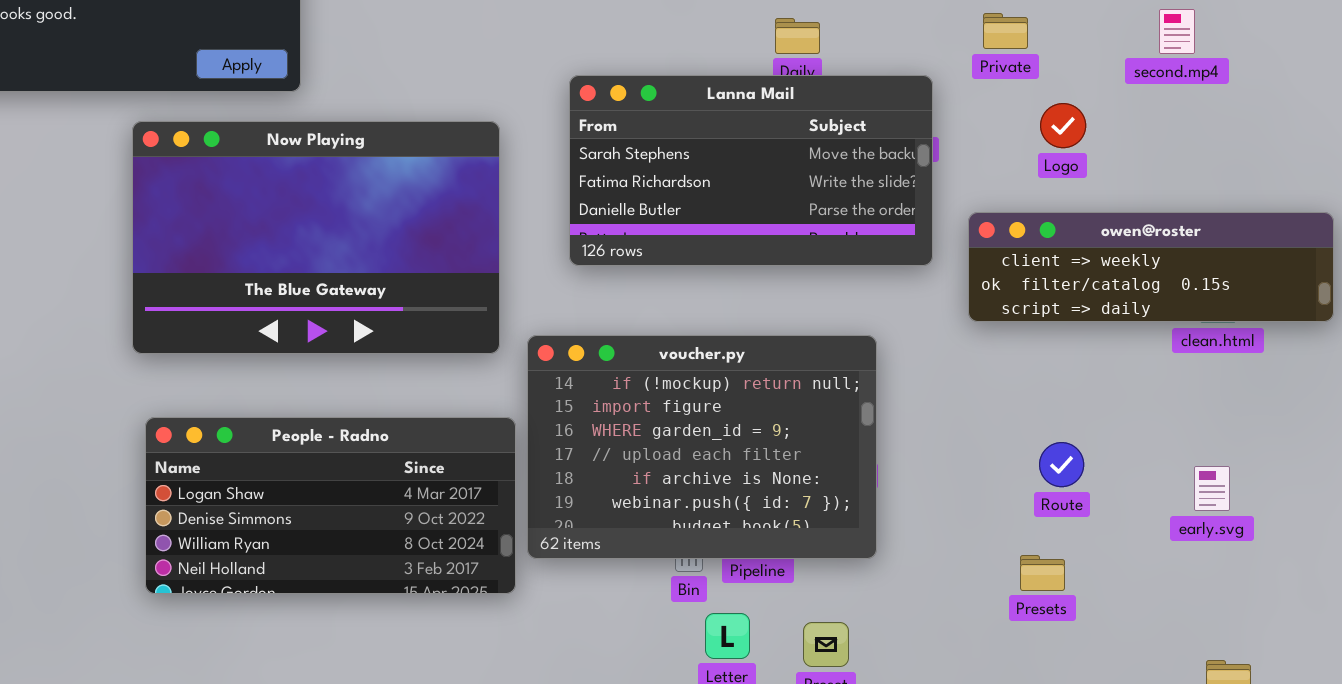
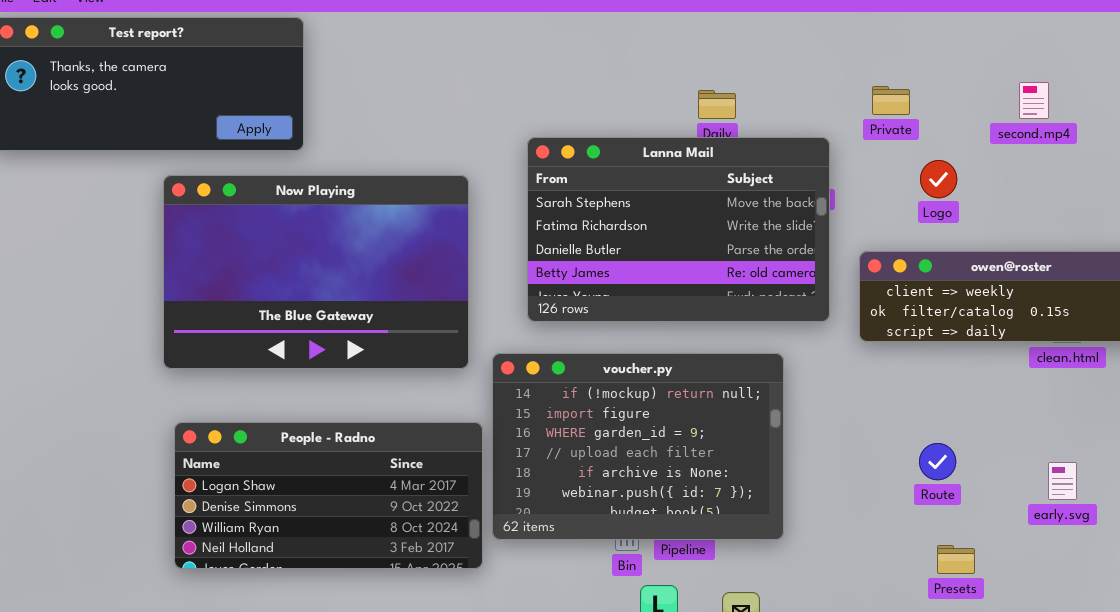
Lanna Mail: [569,75,933,266] -> [527,137,830,322], resized
Presets: [1020,555,1065,591] -> [937,545,975,574], moved

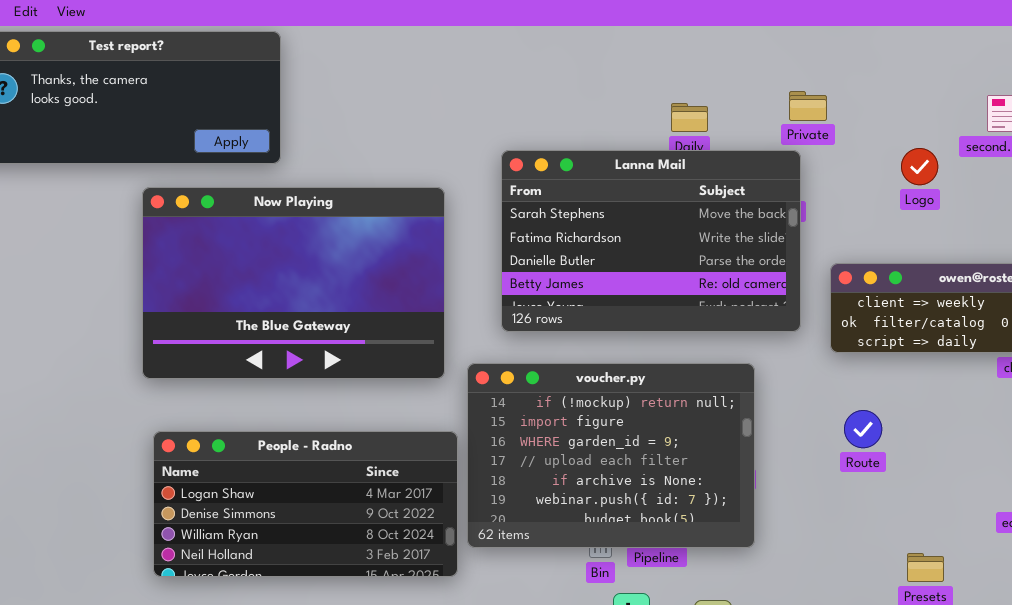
Private: [872,86,910,115] -> [789,91,827,121], moved
Logo: [920,160,957,198] -> [901,148,938,185], moved
Route: [919,443,956,480] -> [844,410,882,448], moved

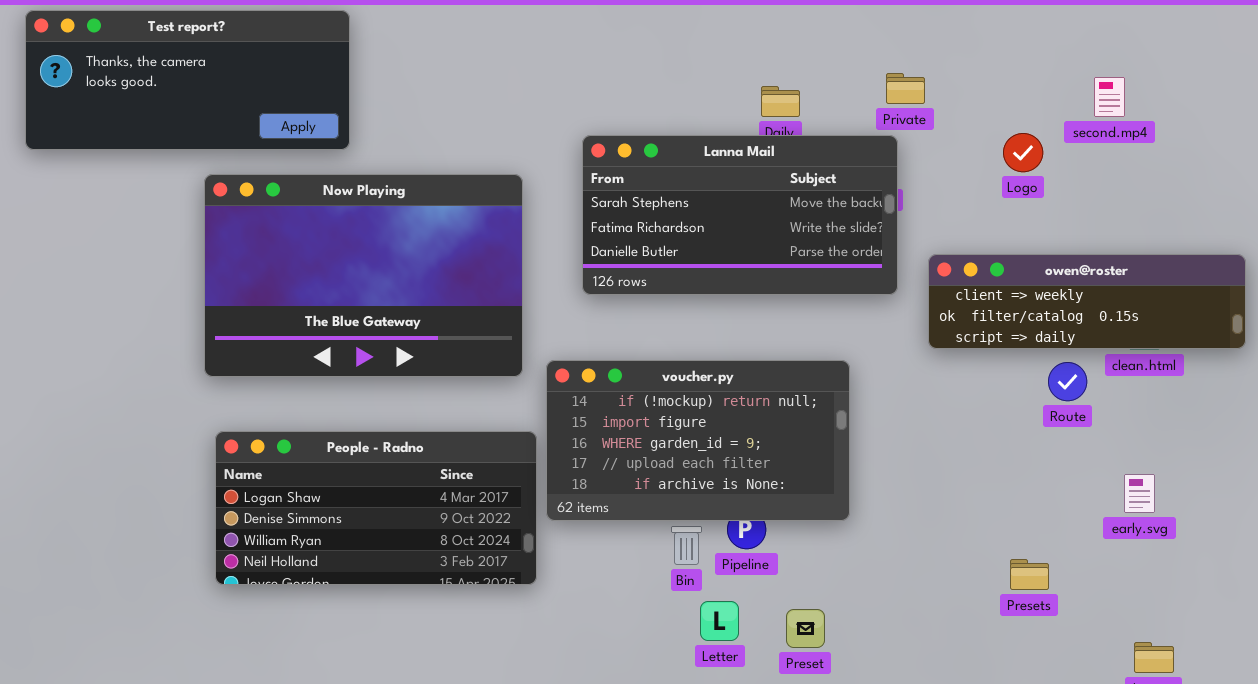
Lanna Mail: [501,150,801,332] -> [582,135,898,295], resized
voucher.py: [467,363,755,548] -> [546,360,850,521], resized
Route: [844,410,882,448] -> [1048,362,1087,401], moved

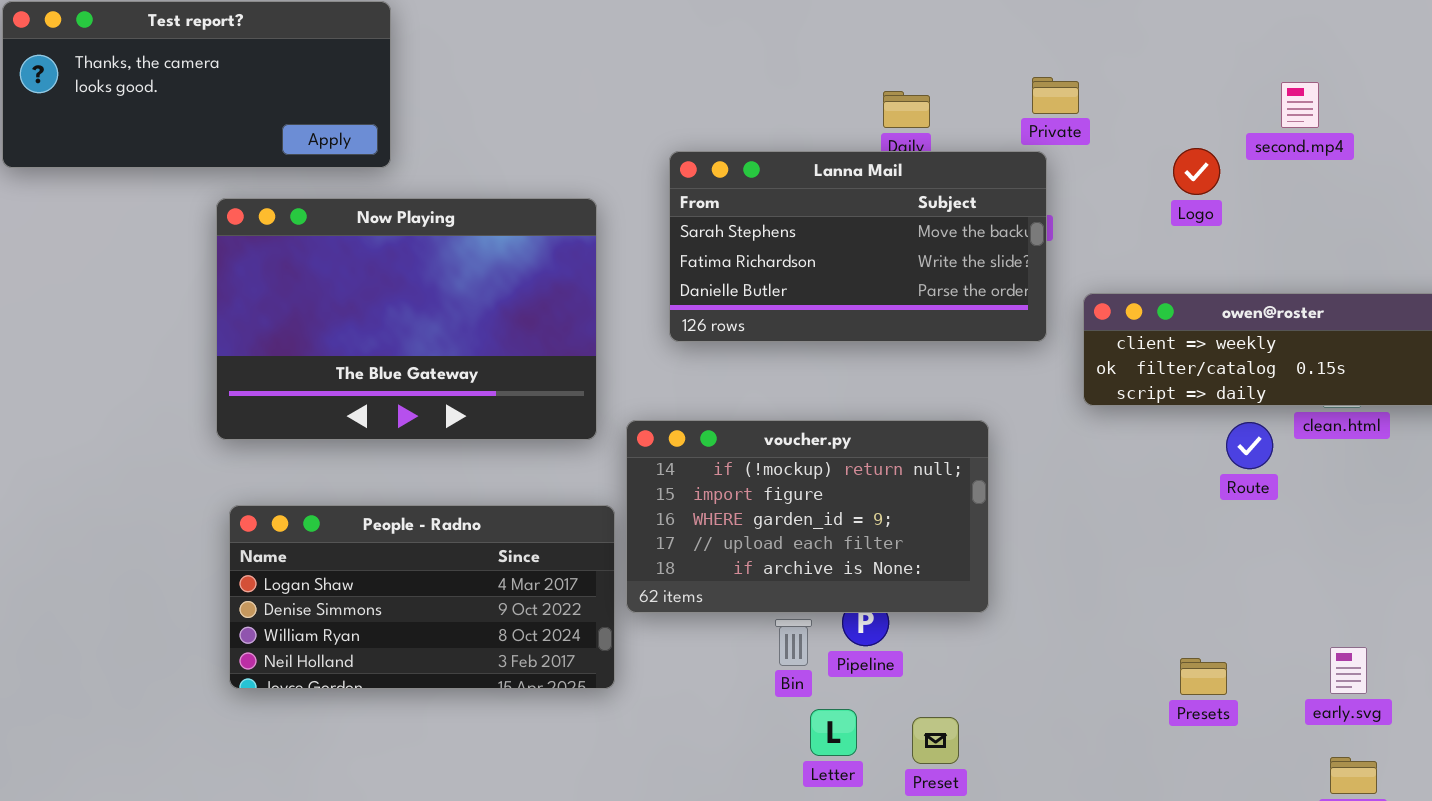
early.svg: [1124,474,1155,513] -> [1330,647,1367,694], moved

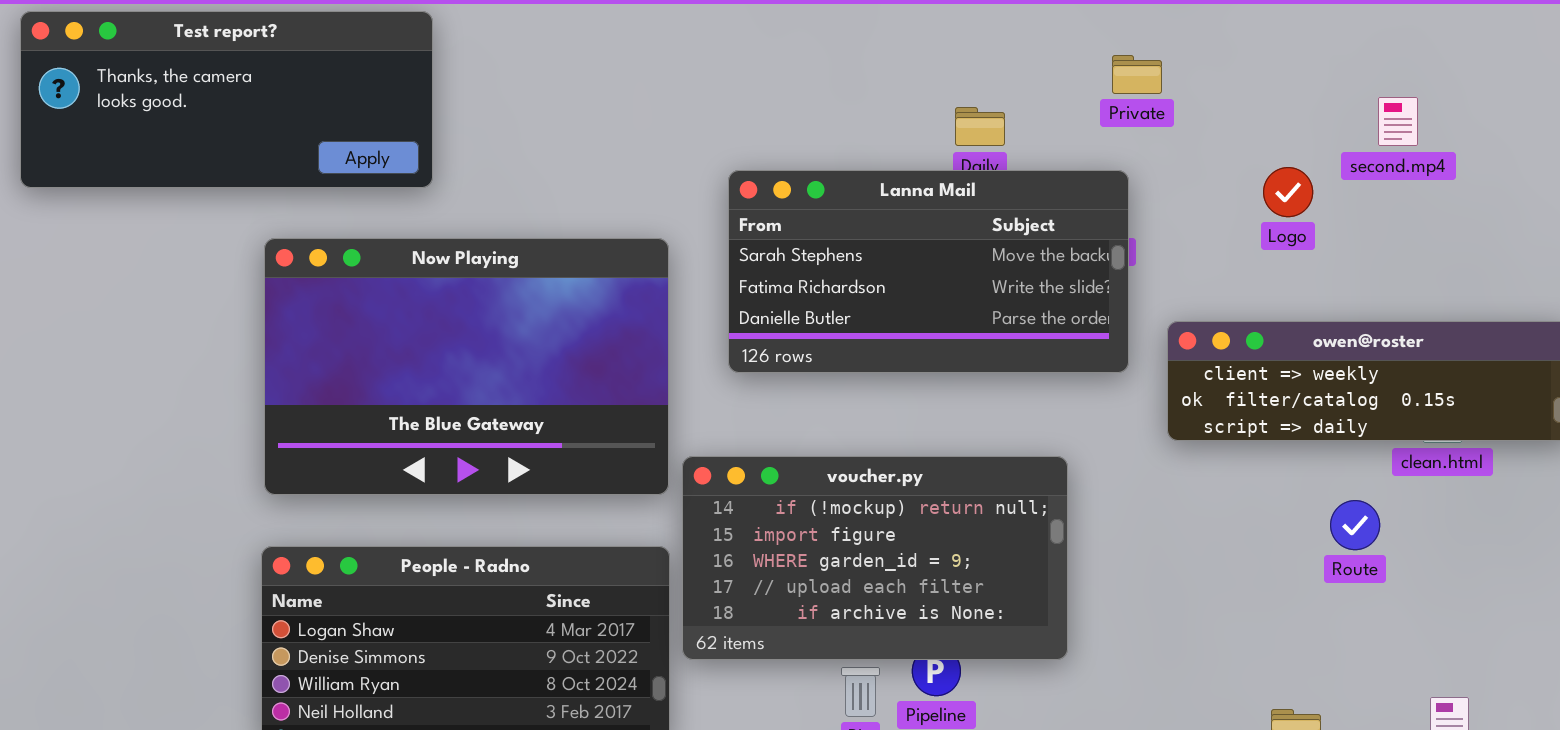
Private: [1032,77,1079,114] -> [1112,55,1162,94], moved
Now Playing: [216,198,597,440] -> [264,238,669,495], moved
Route: [1226,422,1273,469] -> [1330,500,1380,550], moved

